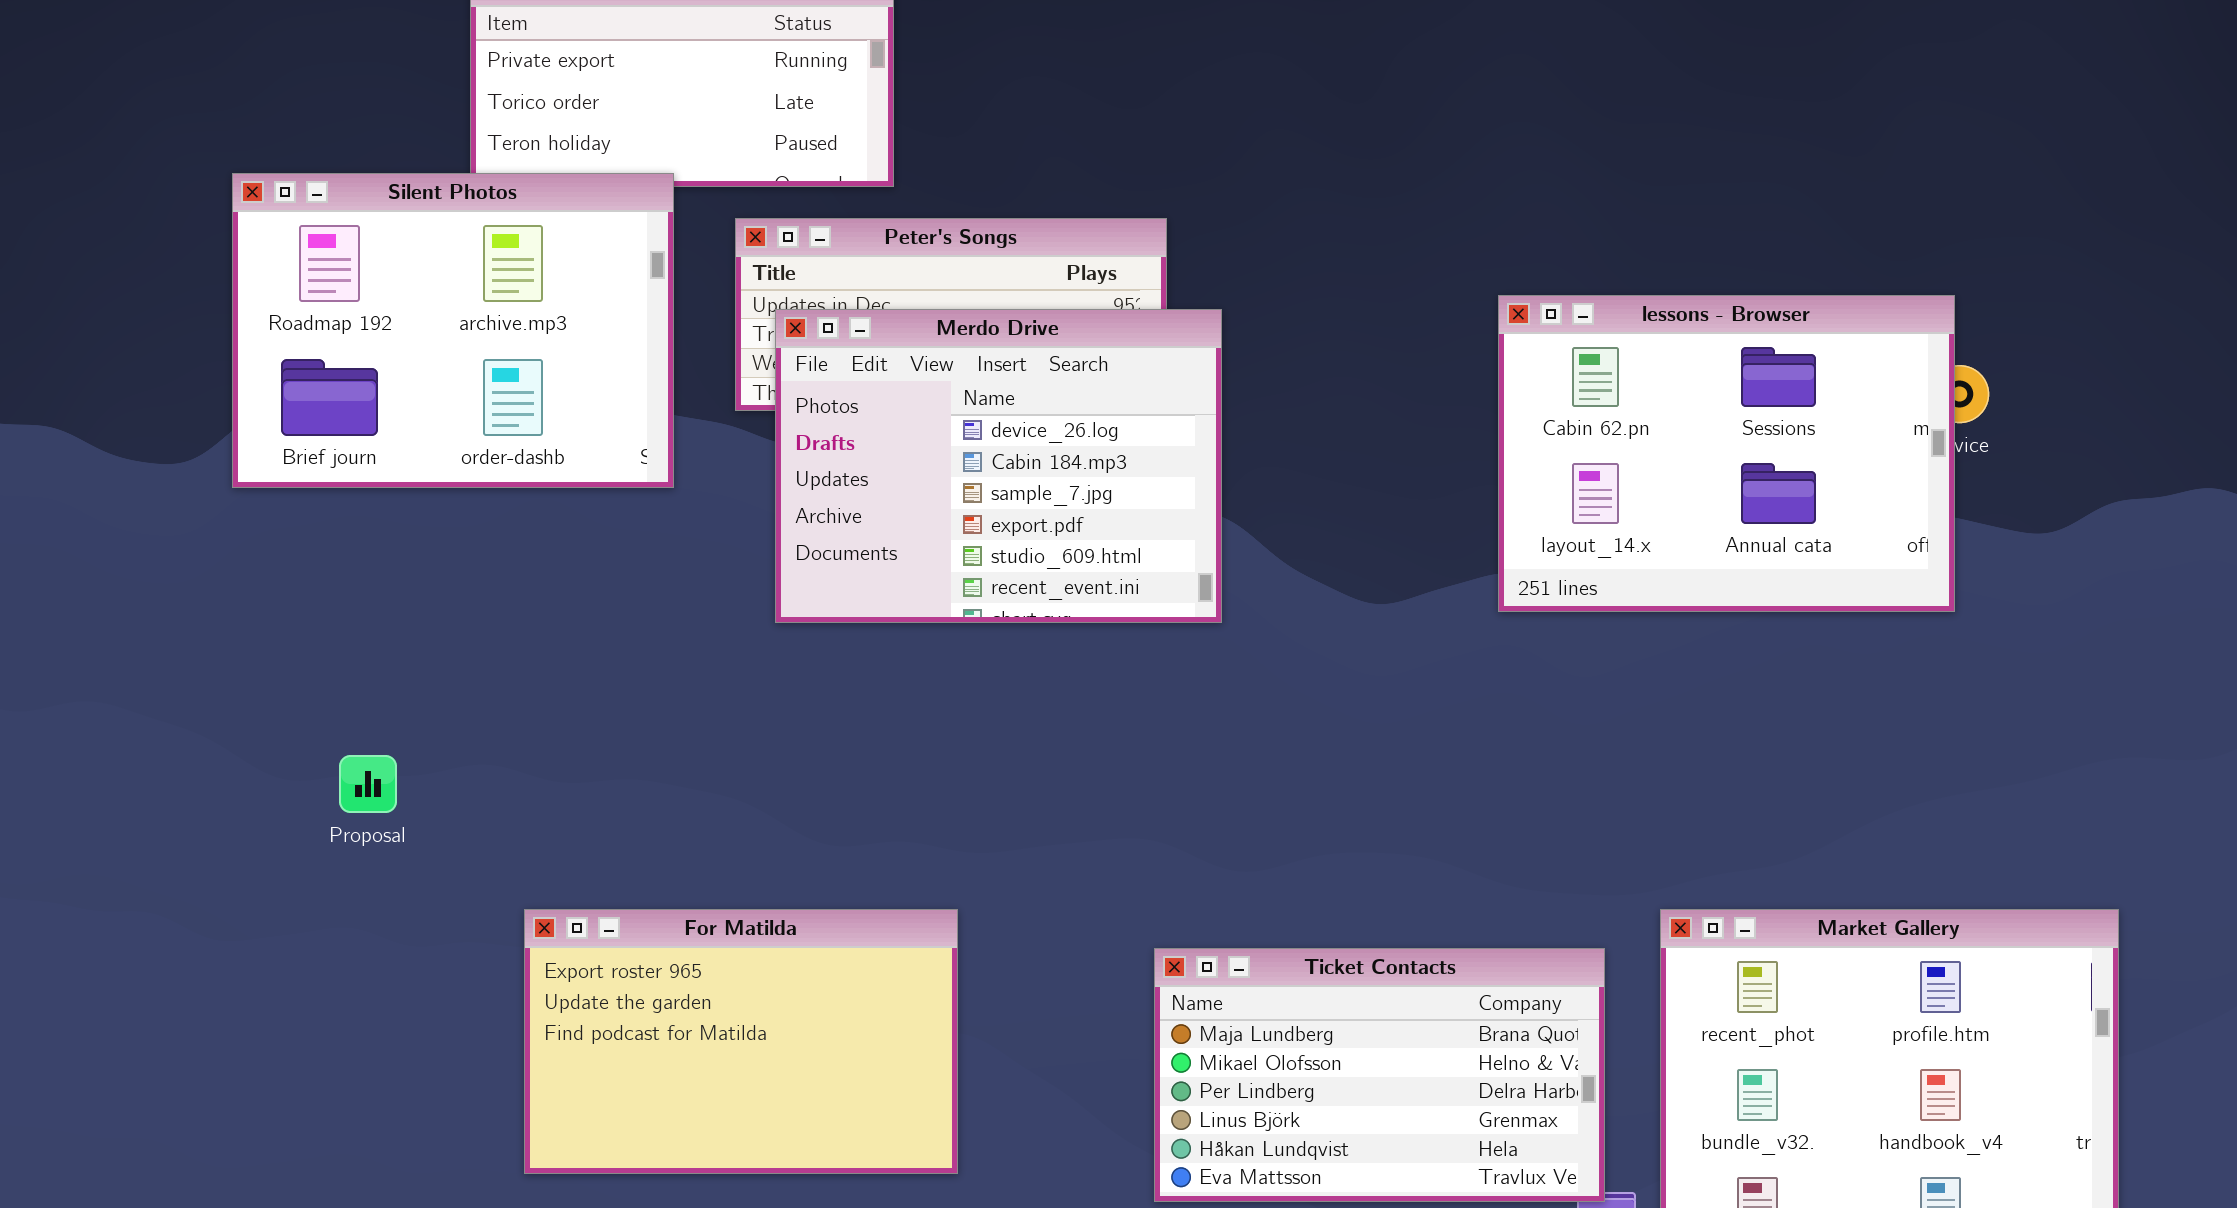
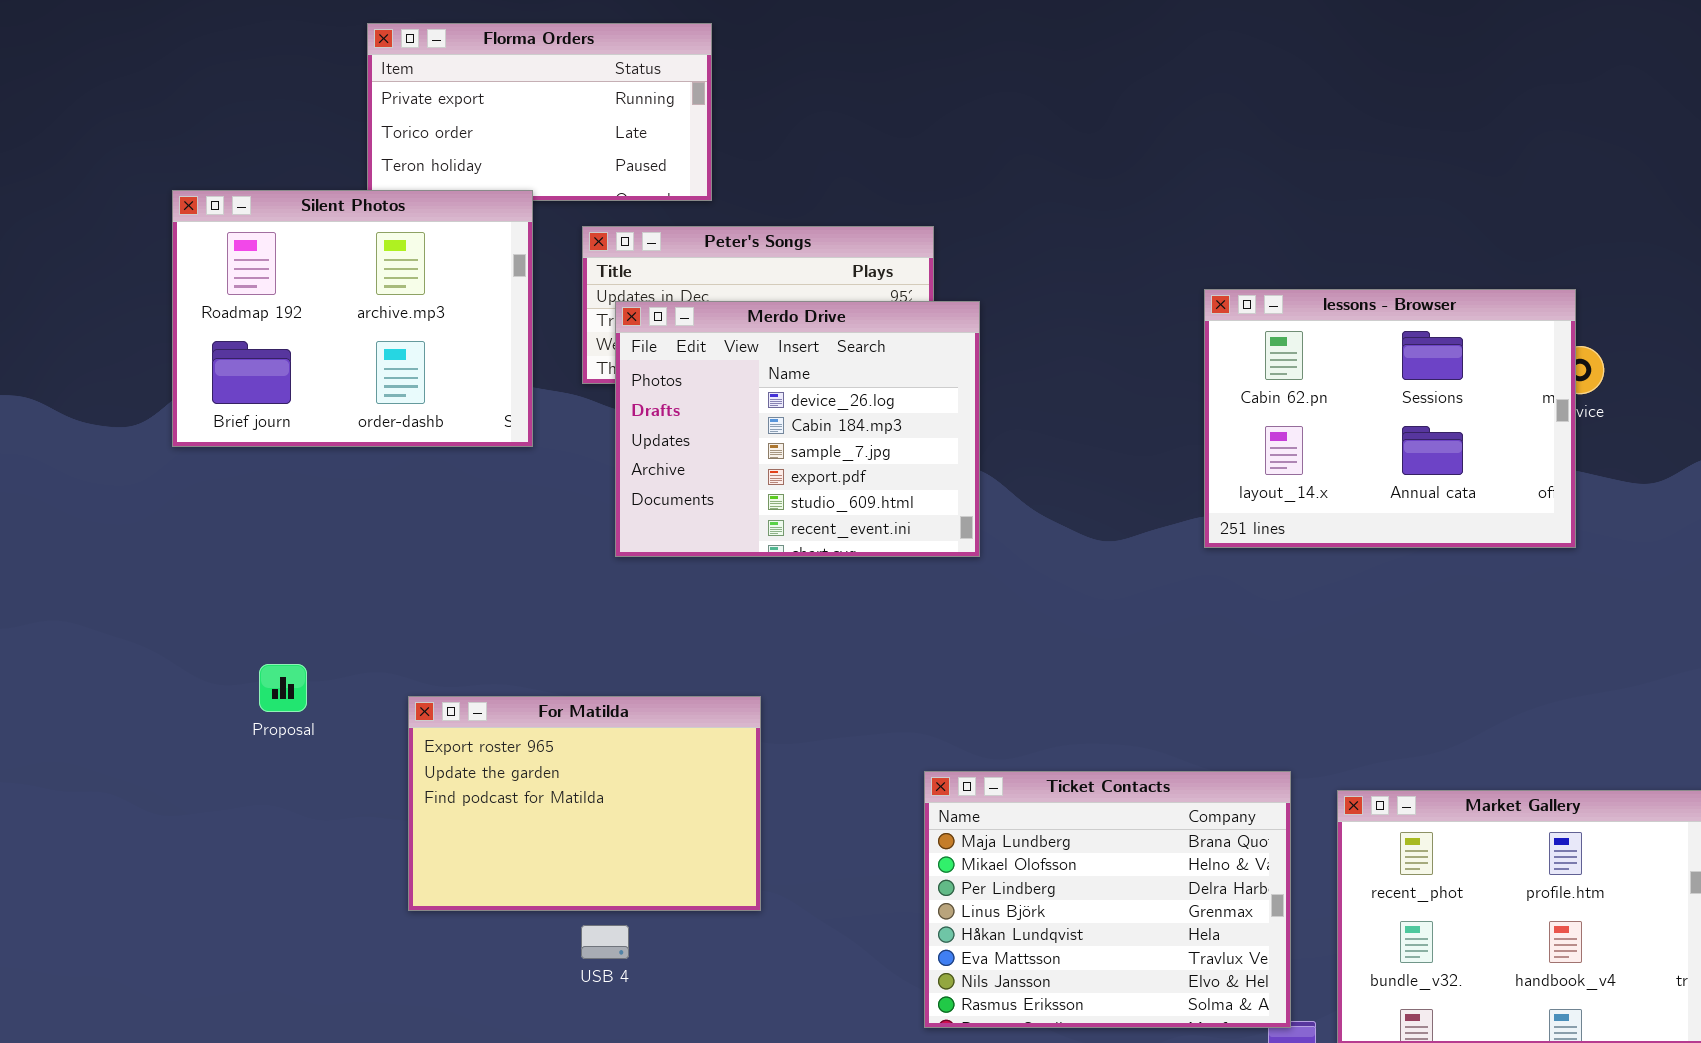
For Matilda: [524,909,958,1174] -> [408,696,761,911], moved
Ticket Contacts: [1154,948,1605,1202] -> [924,771,1291,1028], resized

